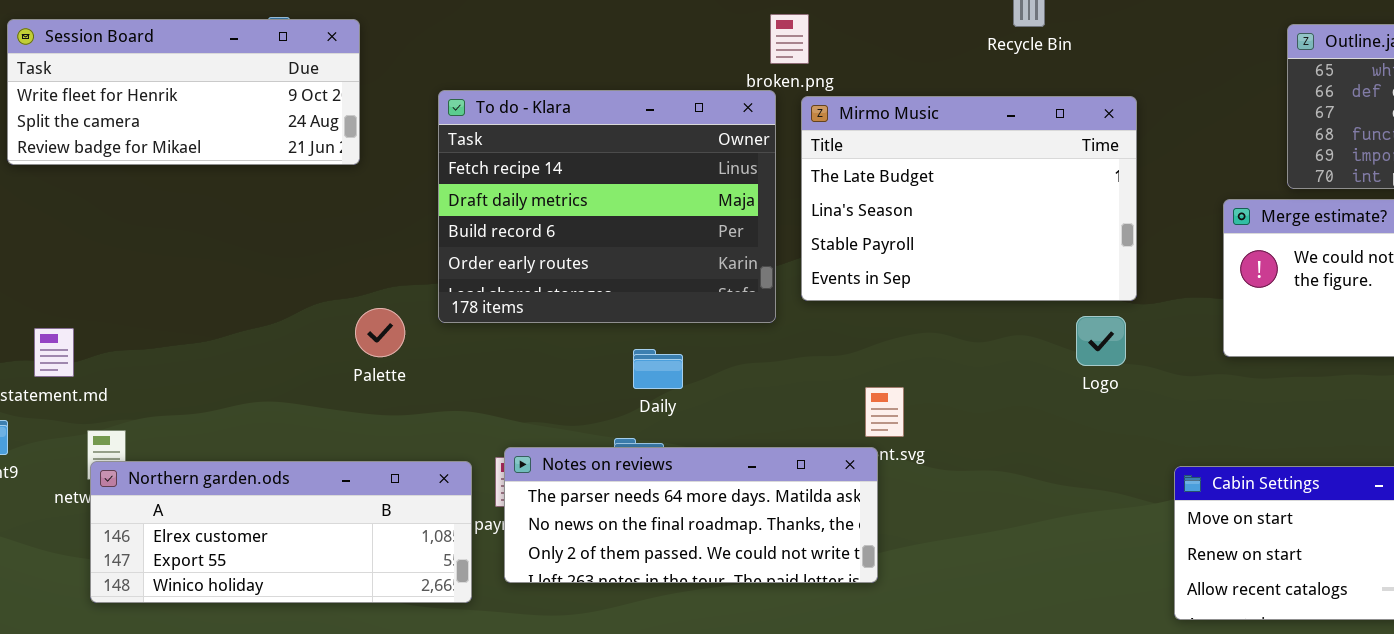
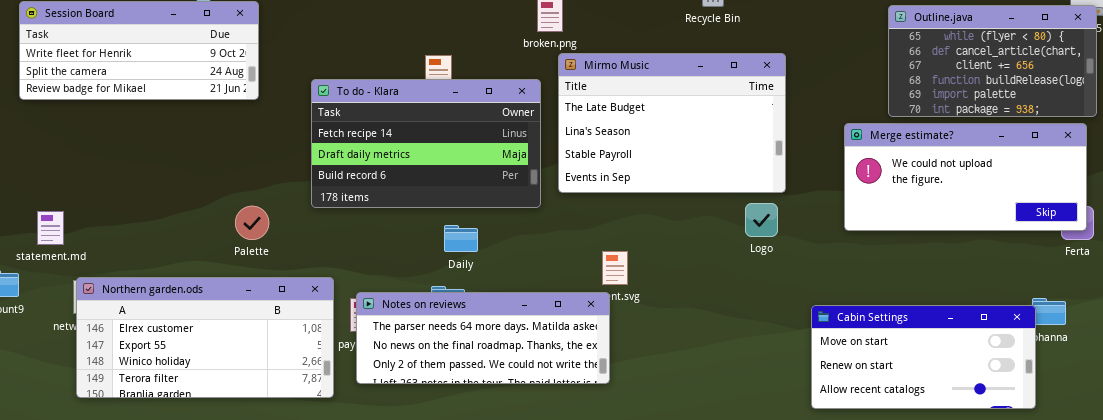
To do - Klara: [438,90,776,323] -> [311,79,541,208], resized
Palette: [355,308,405,357] -> [235,206,269,240], moved
Northern garden.ods: [90,461,472,603] -> [76,277,334,398], resized

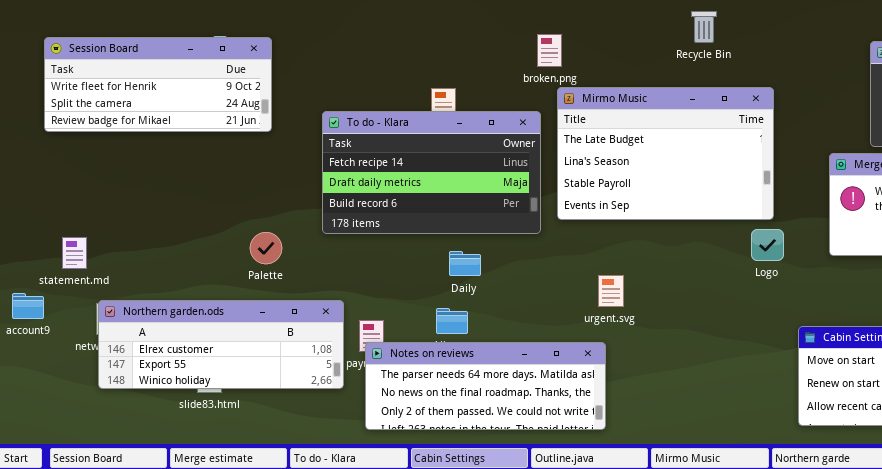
Logo: [745,203,778,237] -> [751,229,784,261], moved
Northern garden.ods: [76,277,334,398] -> [98,300,344,389], resized
Notes on reviews: [356,292,610,384] -> [365,342,606,430], moved

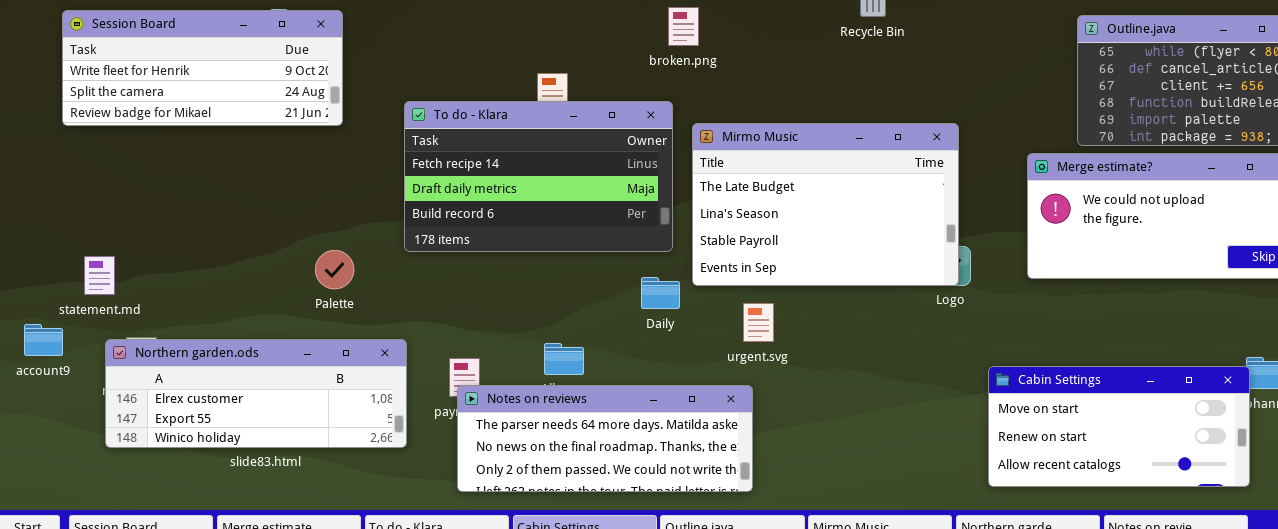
Mirmo Music: [557,87,774,220] -> [692,123,959,286], moved
Daily: [449,251,481,276] -> [641,277,680,309], moved
Northern garden.ods: [98,300,344,389] -> [105,339,407,448], moved

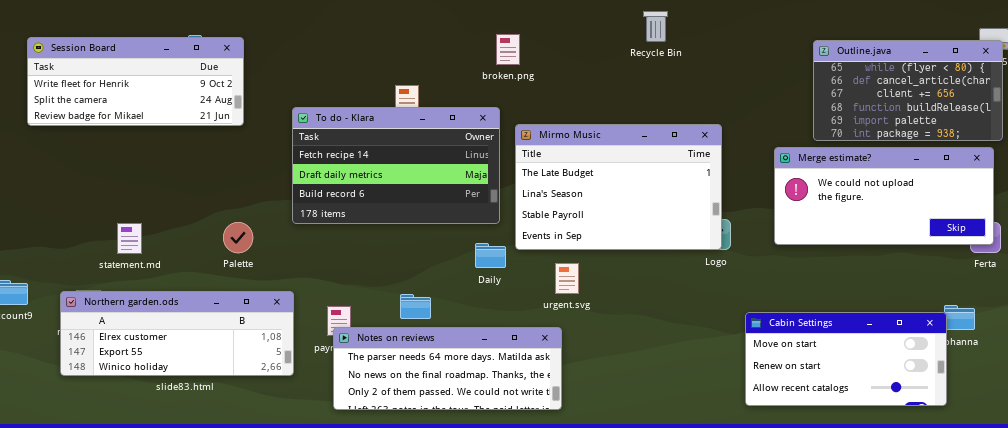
statement.md: [84,256,115,295] -> [117,223,142,254], moved

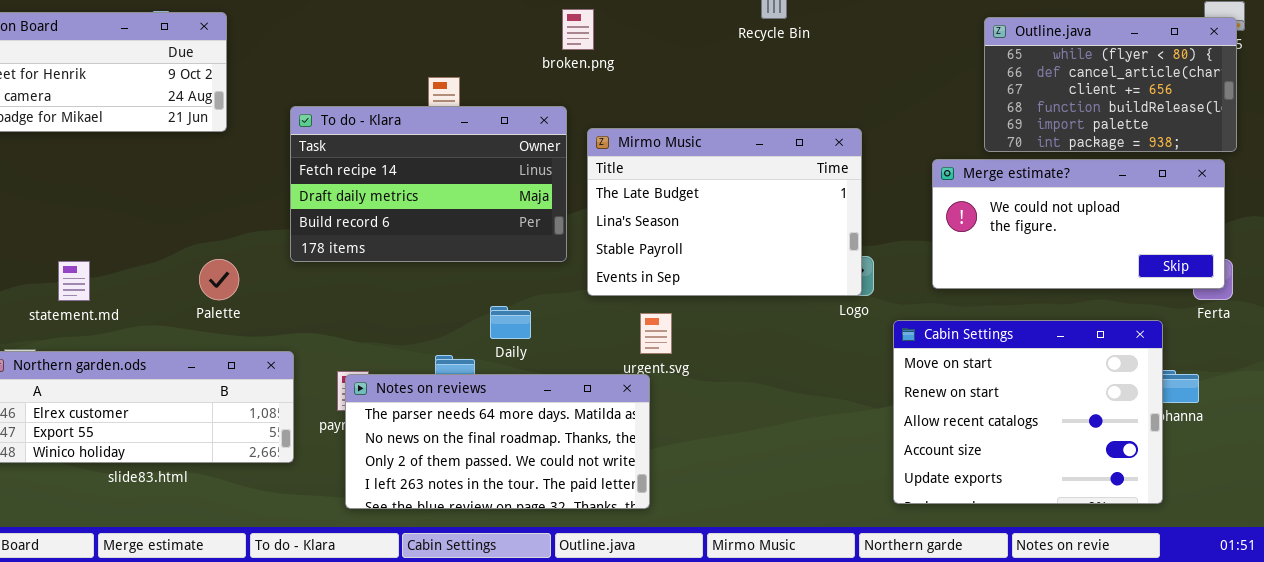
Daily: [475,243,506,268] -> [490,306,531,339], moved
Cabin Settings: [745,312,947,406] -> [893,320,1163,504], resized
Notes on reviews: [333,327,562,410] -> [345,374,650,509], resized

